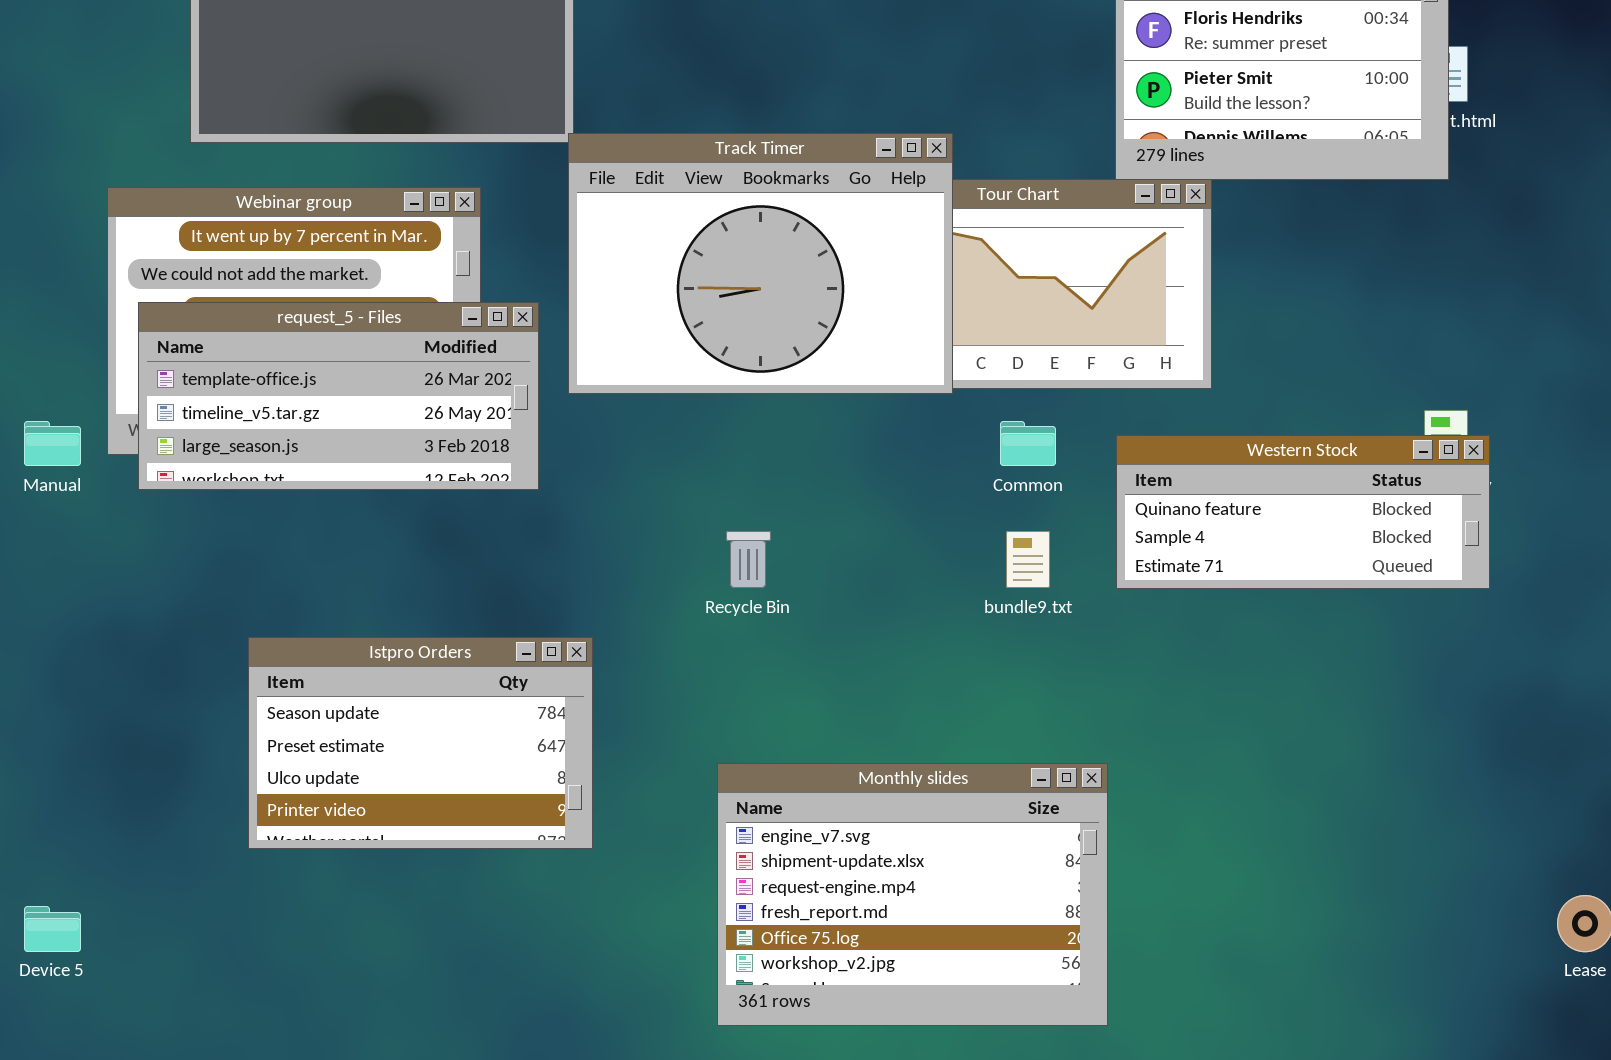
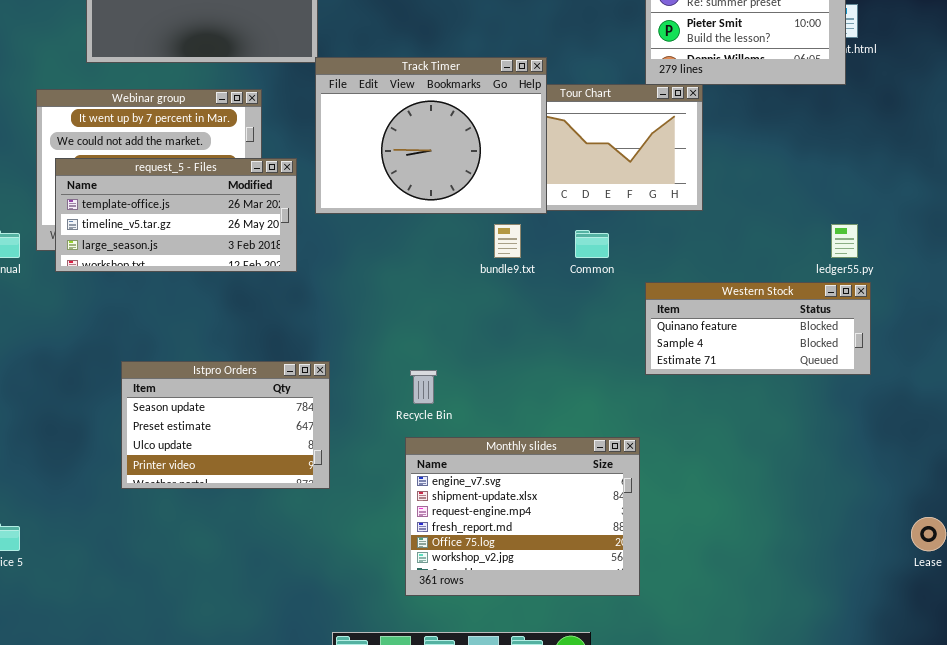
Western Stock: [1116,435,1490,589] -> [645,282,871,375], moved
Recycle Bin: [726,531,771,588] -> [410,370,437,404], moved
bundle9.txt: [1006,531,1050,588] -> [494,224,521,258], moved

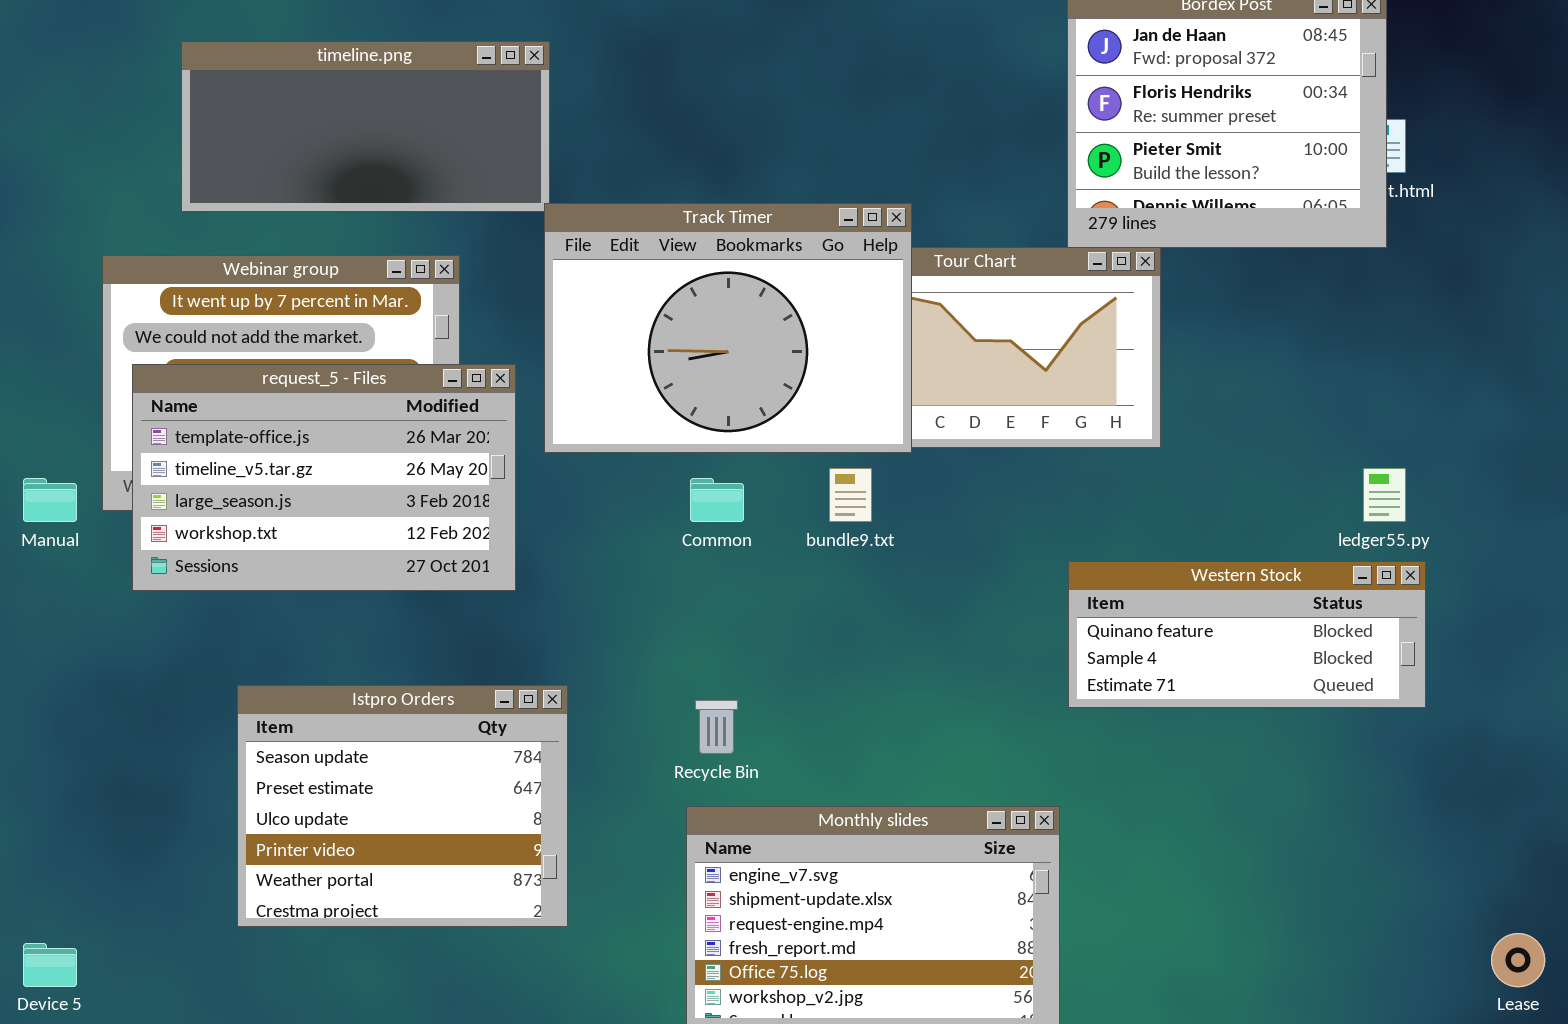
request_5 - Files: [55,158,297,272] -> [132,364,516,591], resized
Common: [575,230,609,258] -> [690,478,744,522], moved
Istpro Orders: [121,361,330,489] -> [237,685,568,927], resized

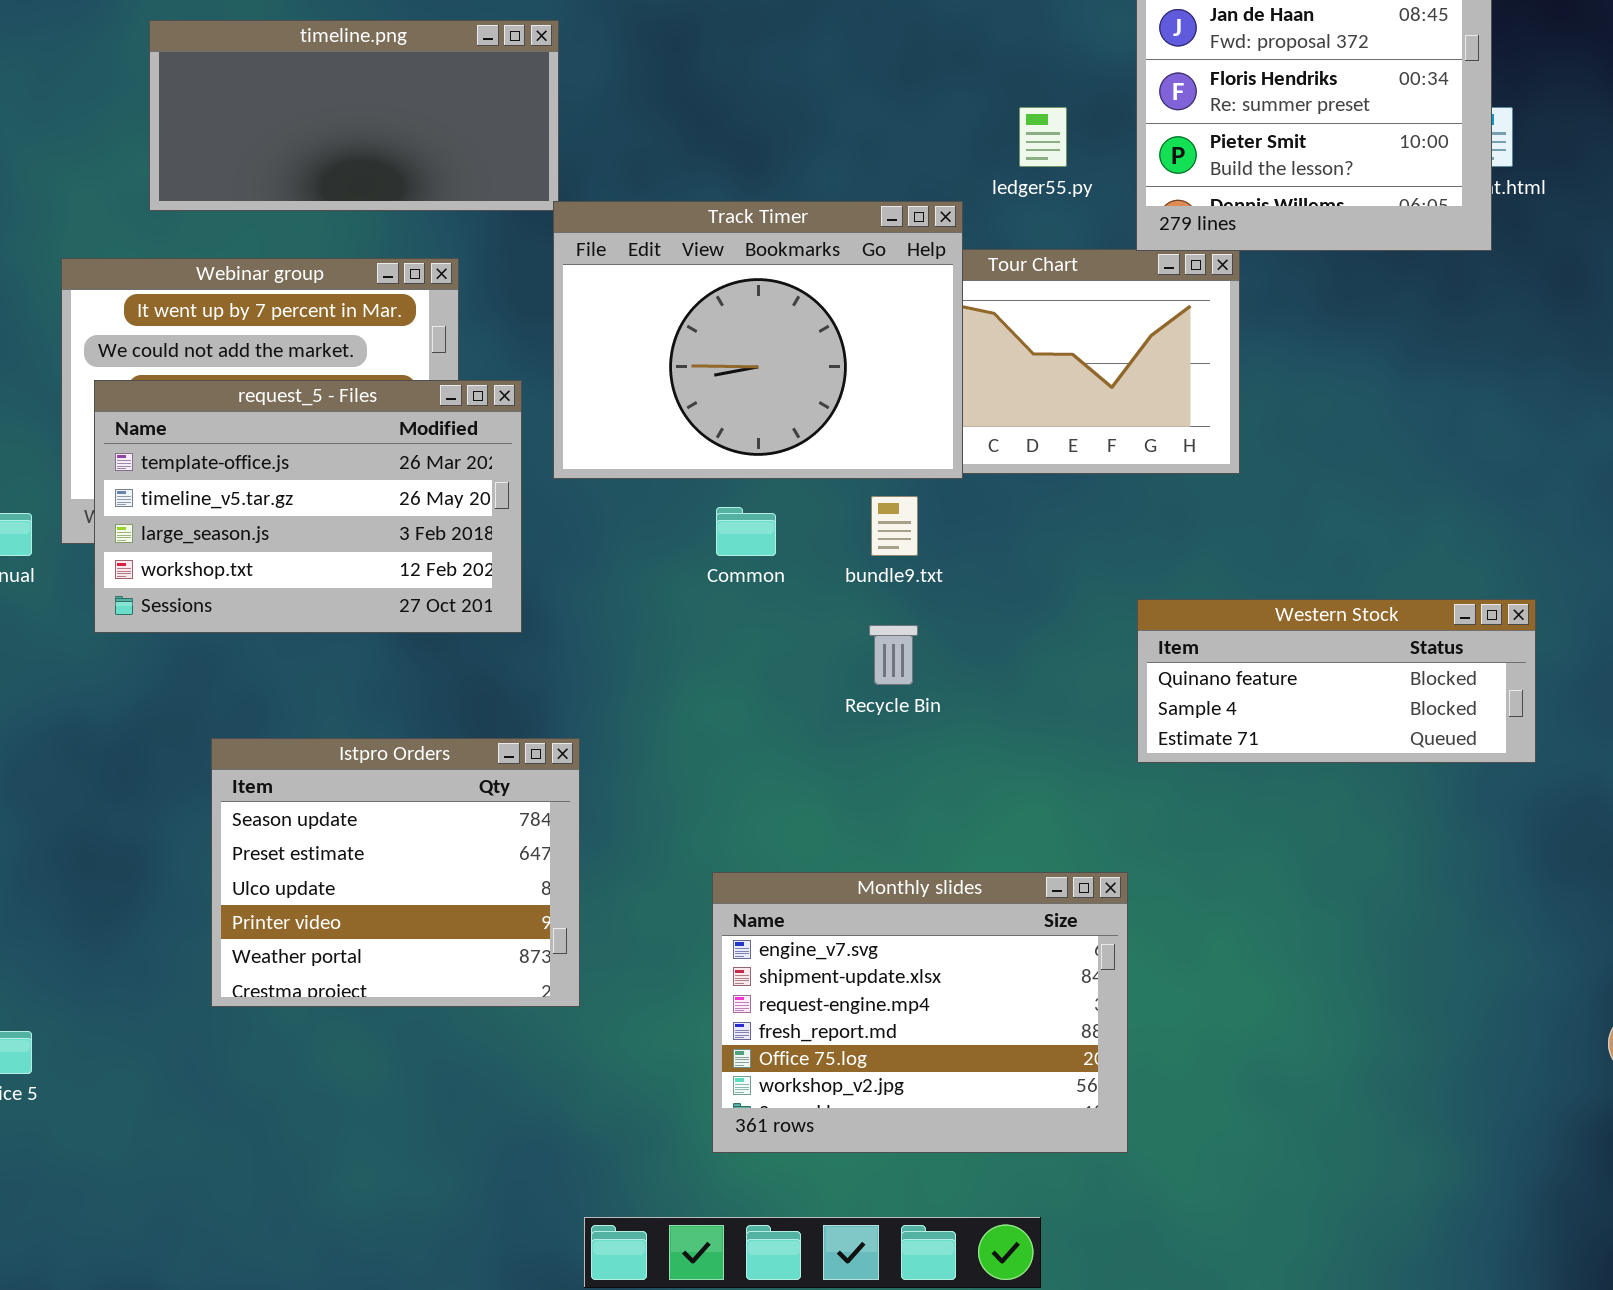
ledger55.py: [1363,468,1406,522] -> [1019,107,1067,167], moved
Recycle Bin: [695,700,738,754] -> [869,625,918,685], moved

